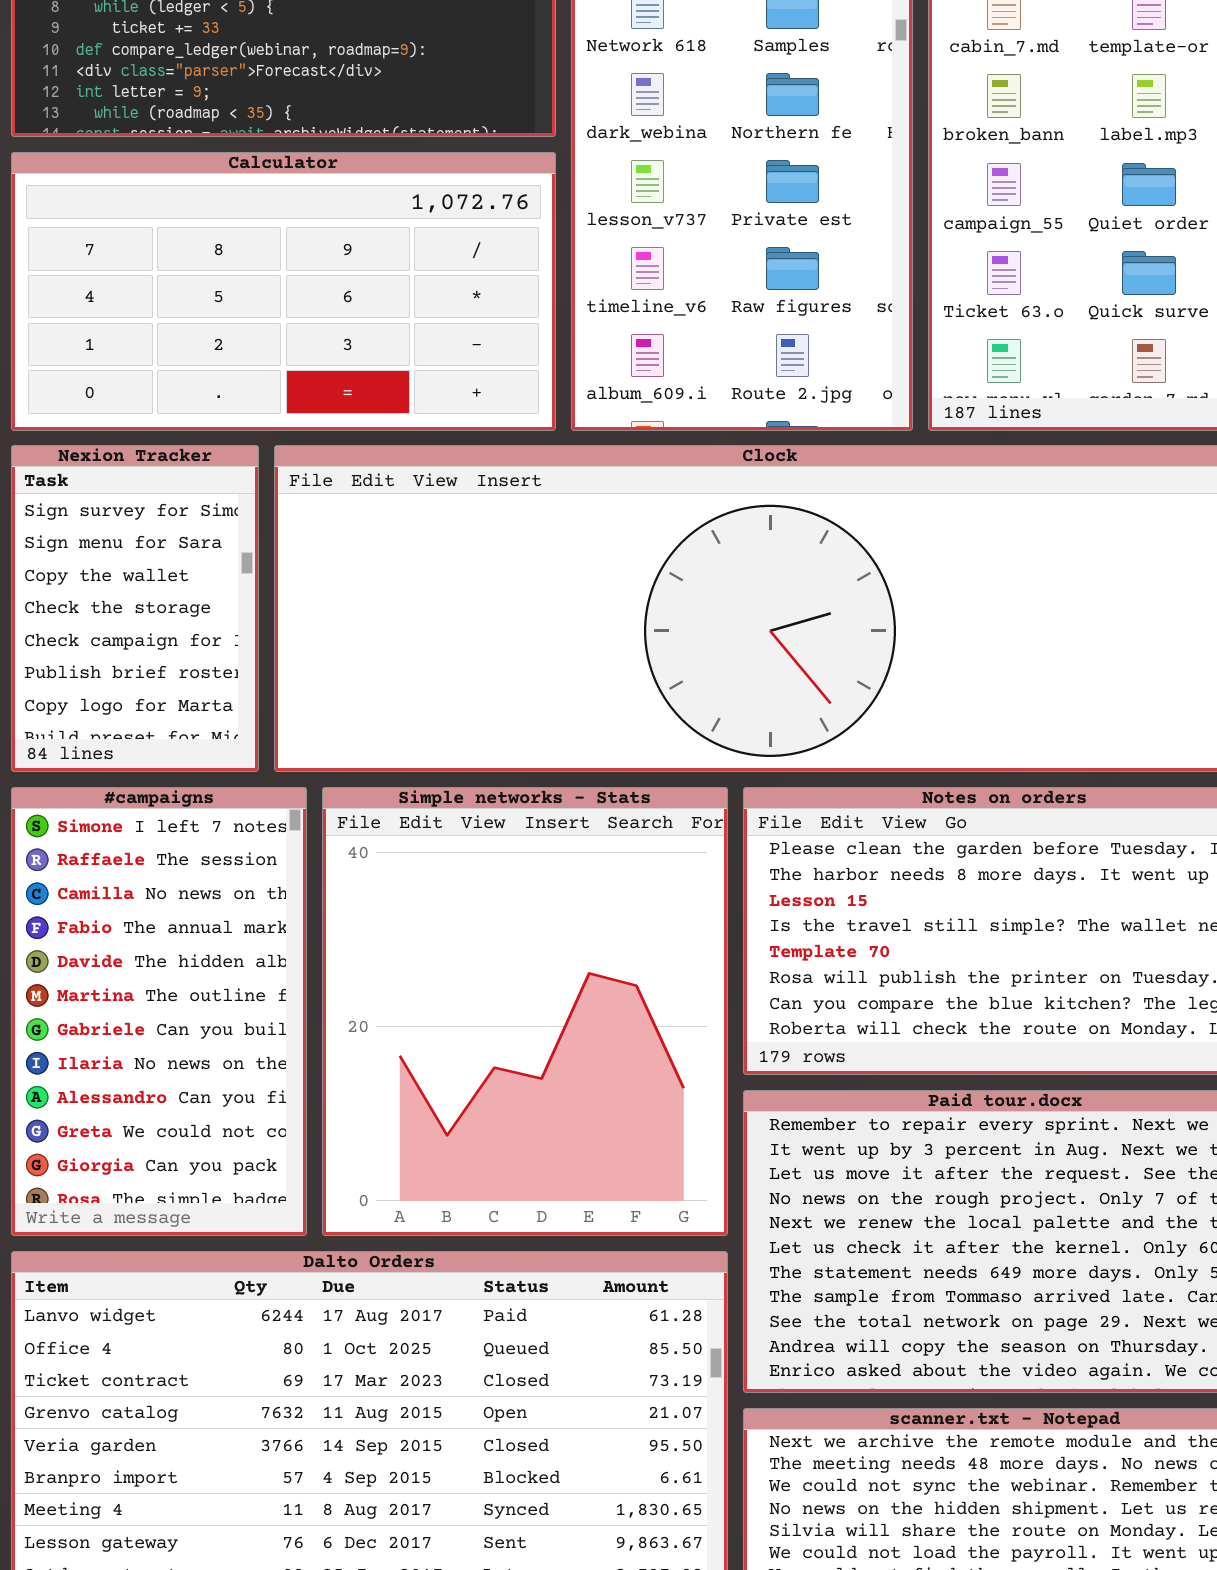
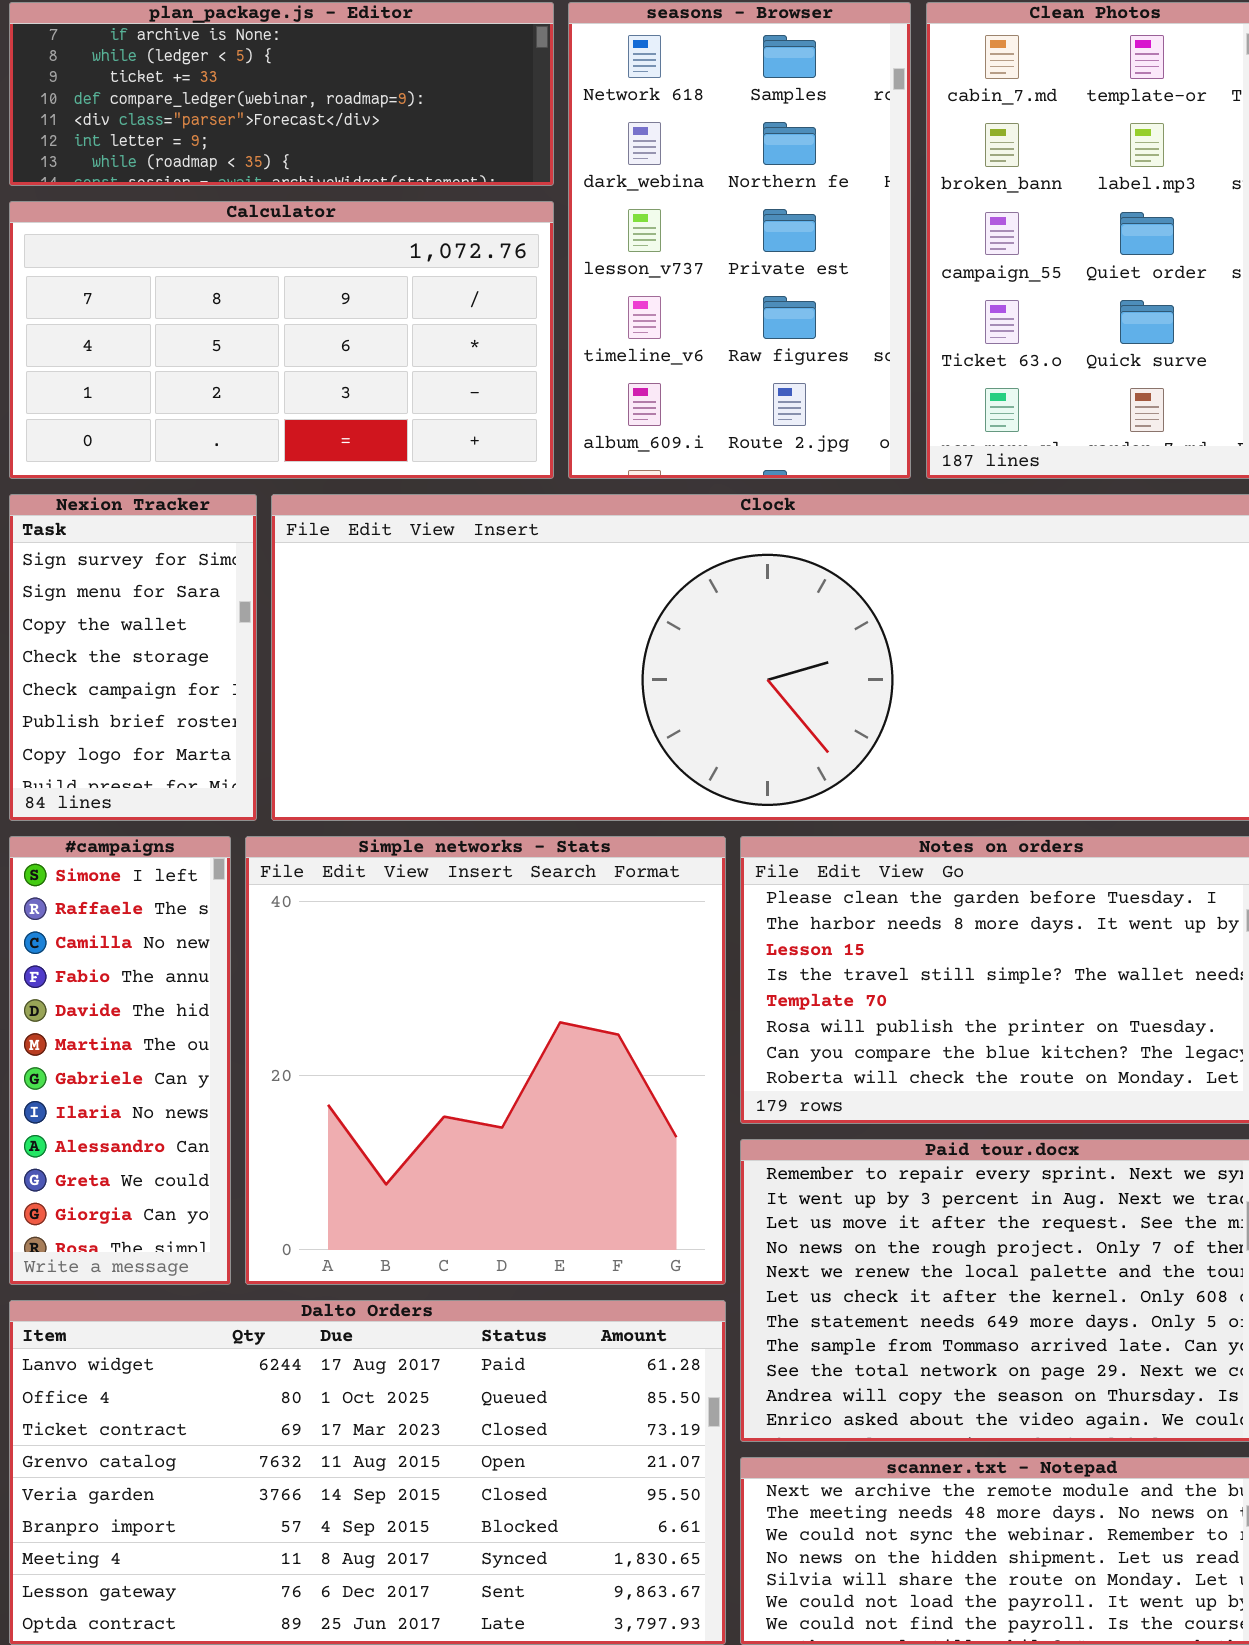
#campaigns: [11,787,307,1236] -> [9,836,231,1285], resized
Simple networks - Stats: [322,787,728,1236] -> [245,836,726,1285], resized

